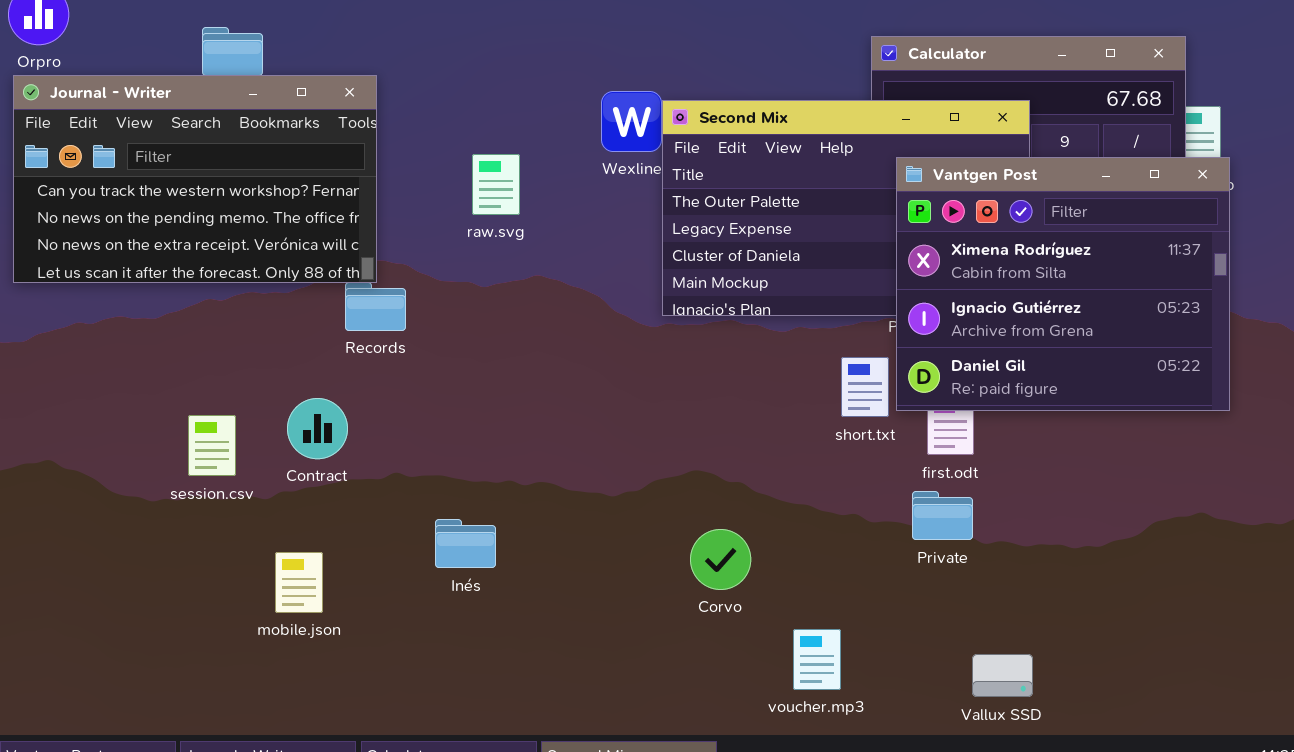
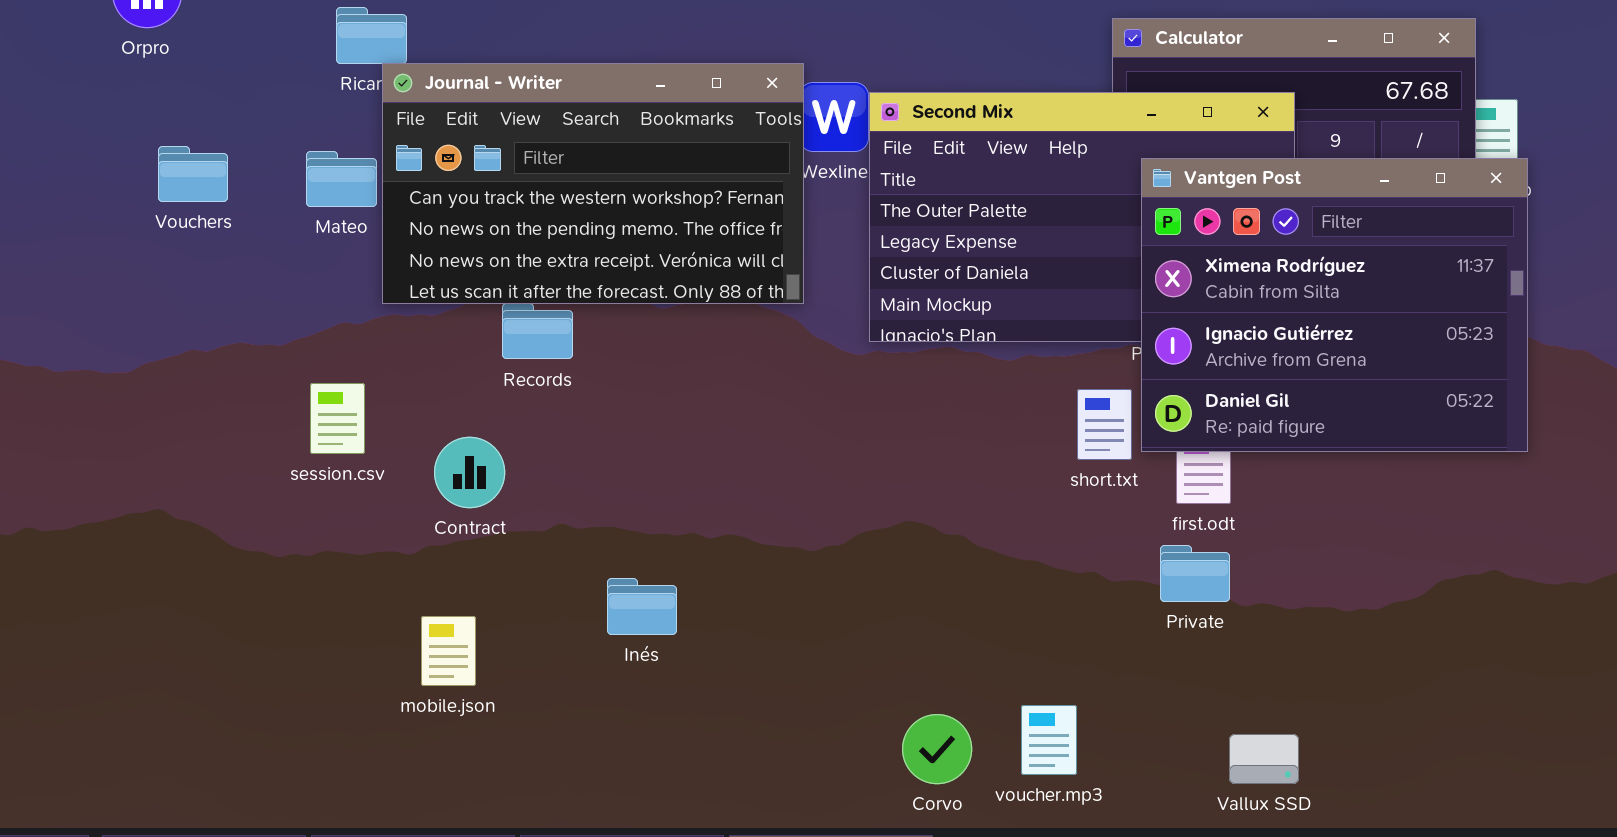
Journal - Writer: [13,75,377,283] -> [382,63,804,304], moved
session.csv: [188,415,236,476] -> [310,383,365,454], moved
Corvo: [690,529,751,590] -> [902,714,972,784], moved

